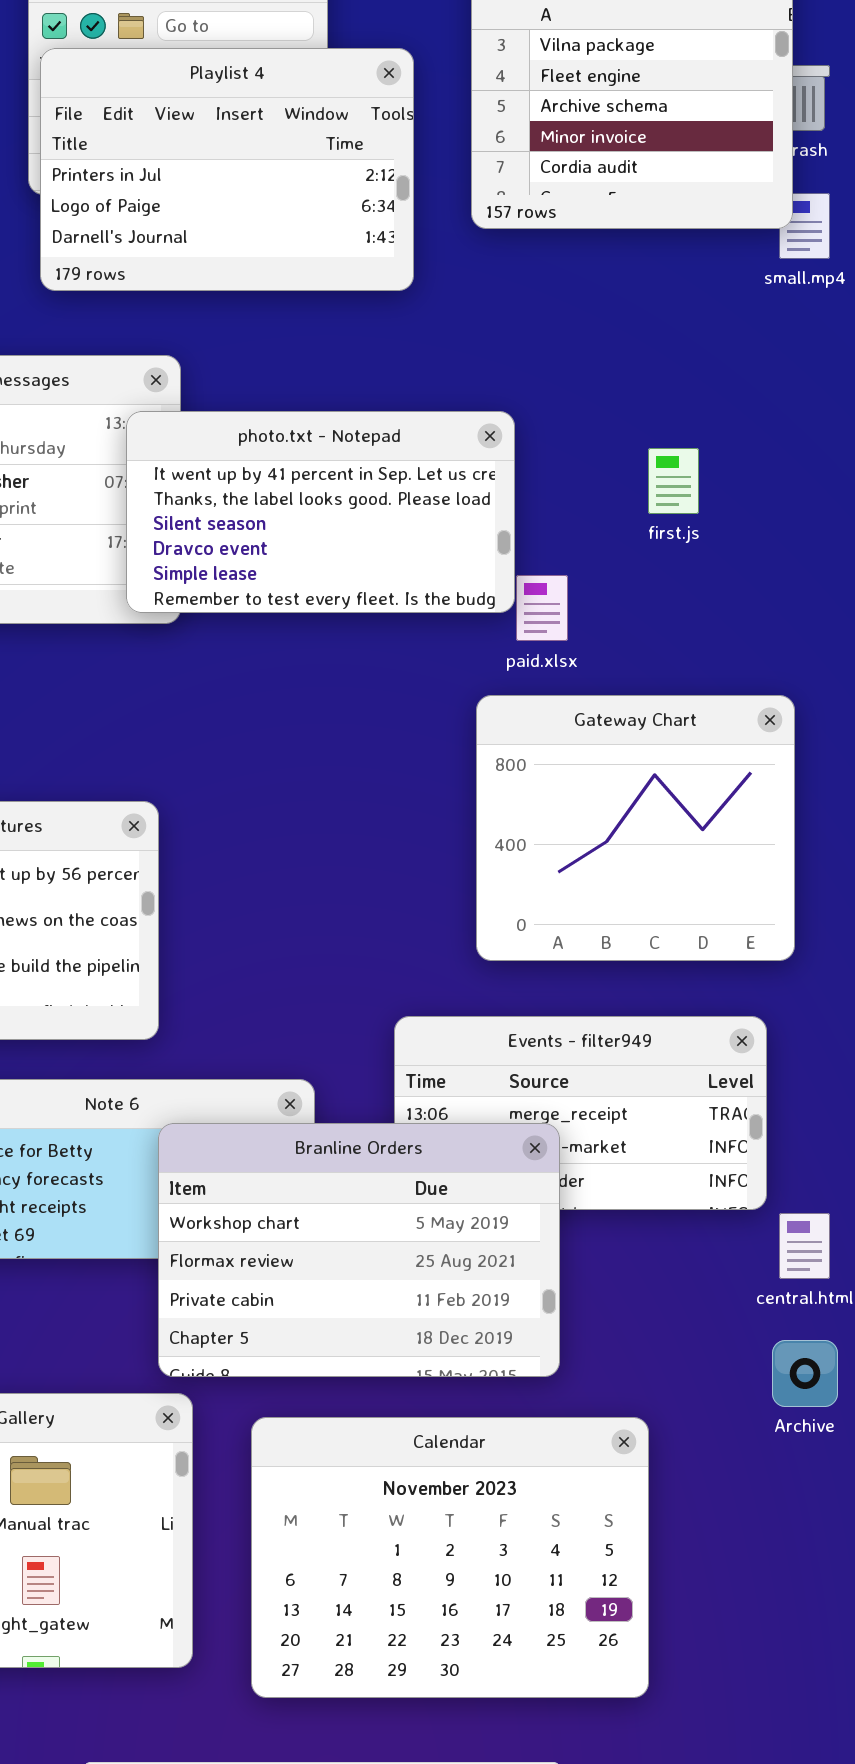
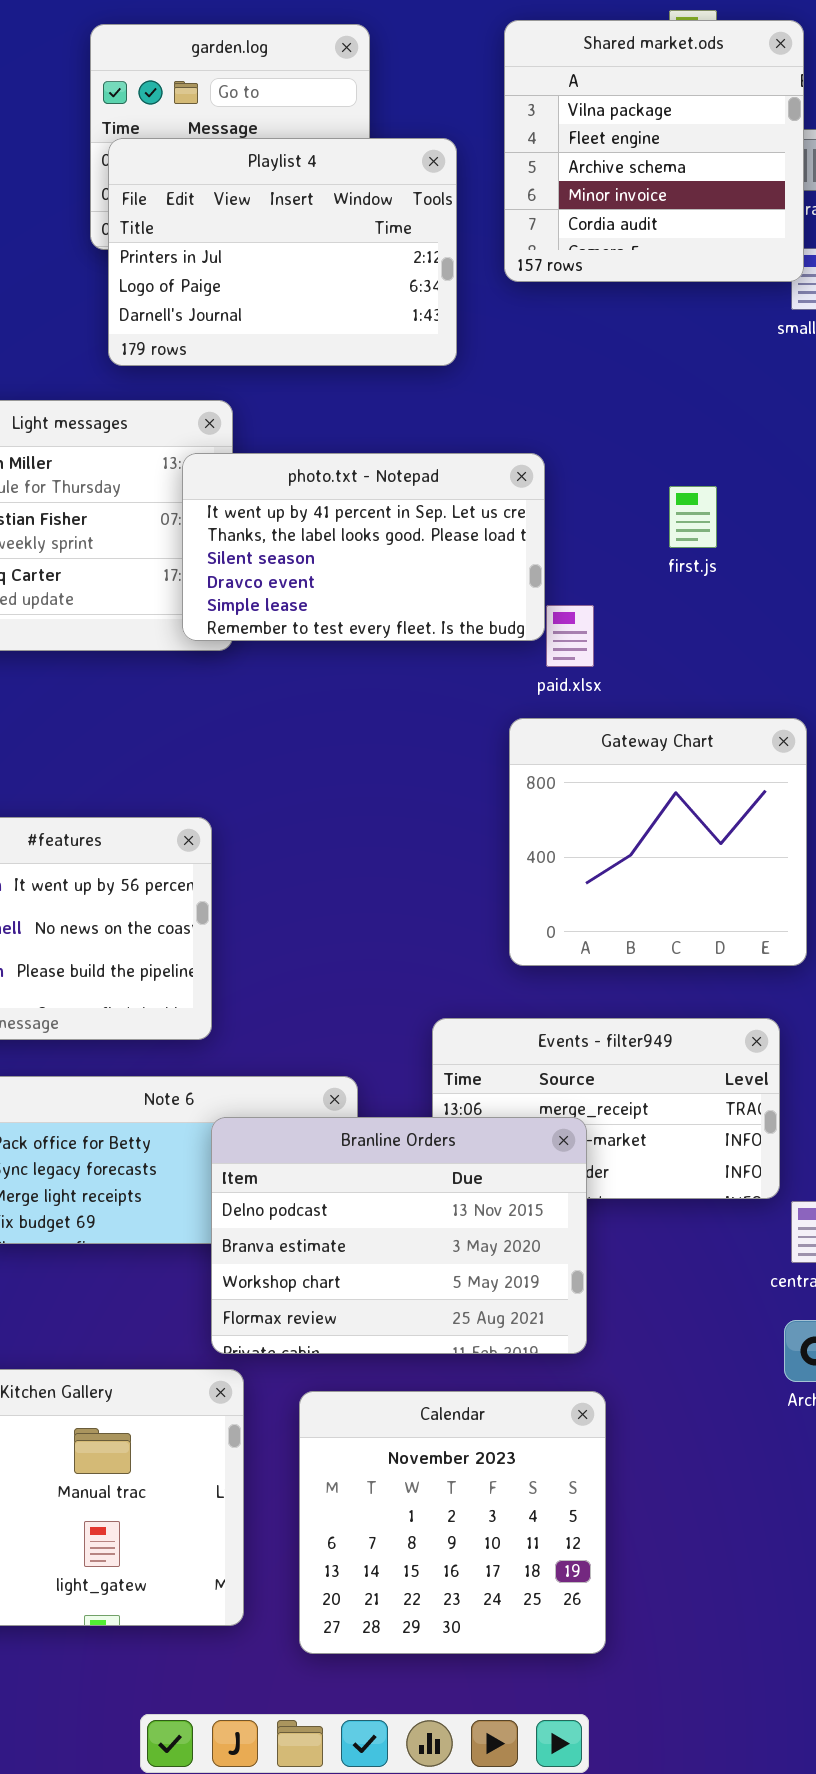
Playlist 4: [40,48,414,291] -> [108,138,457,366], moved
Branline Orders: [158,1123,560,1377] -> [211,1117,587,1354], scrolled up 2 rows
Calendar: [251,1417,649,1698] -> [299,1391,606,1654], resized

